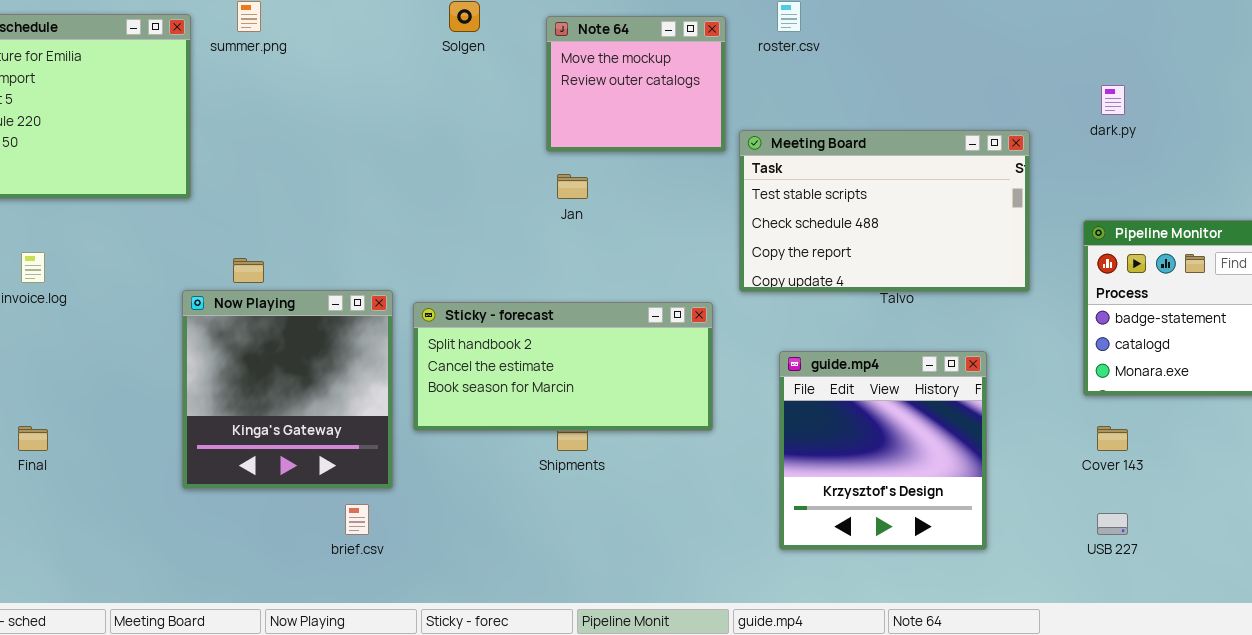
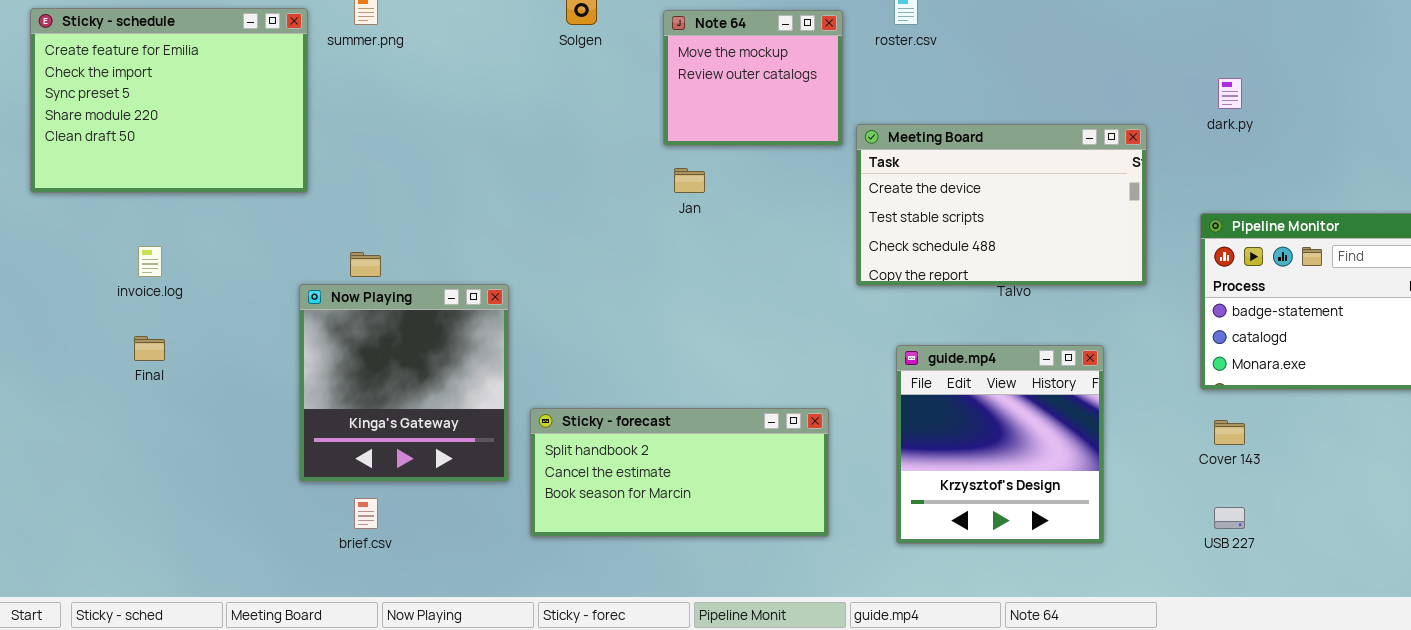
Meeting Board: [739,130,1030,292] -> [856,124,1147,286], scrolled up 1 row
Sticky - forecast: [413,302,713,431] -> [530,408,829,537], moved
Final: [18,426,48,451] -> [134,336,165,361], moved
brief.csv: [345,504,369,535] -> [354,498,378,529], moved

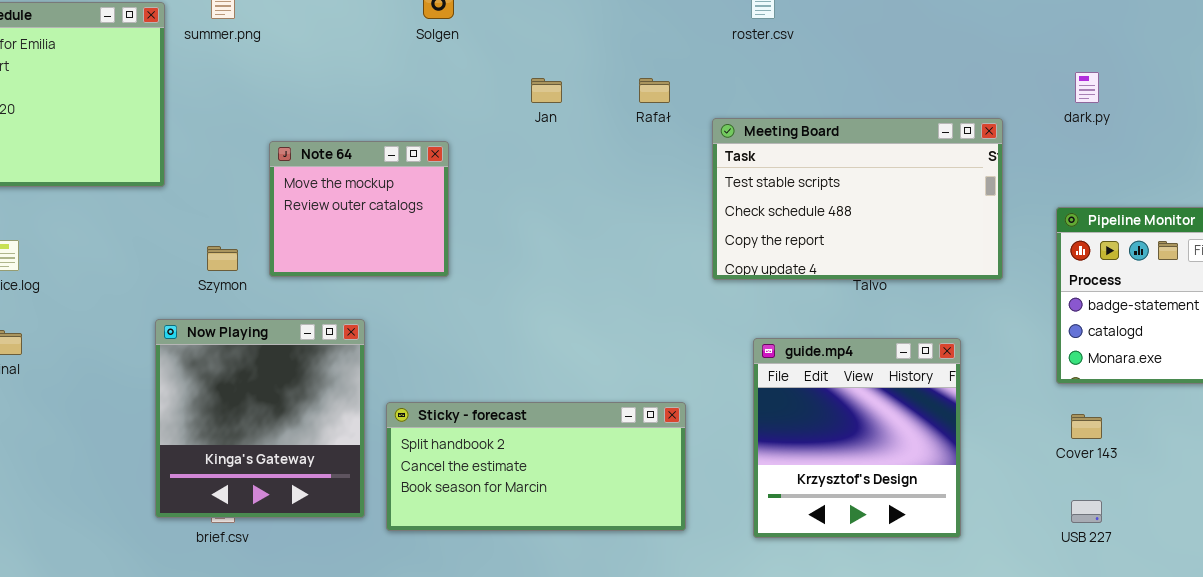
Note 64: [663,10,843,146] -> [269,141,449,277], moved
Meeting Board: [856,124,1147,286] -> [712,118,1003,280], scrolled down 1 row
Jan: [674,168,705,193] -> [531,78,562,103], moved
Now Playing: [299,284,509,482] -> [155,319,365,518], moved

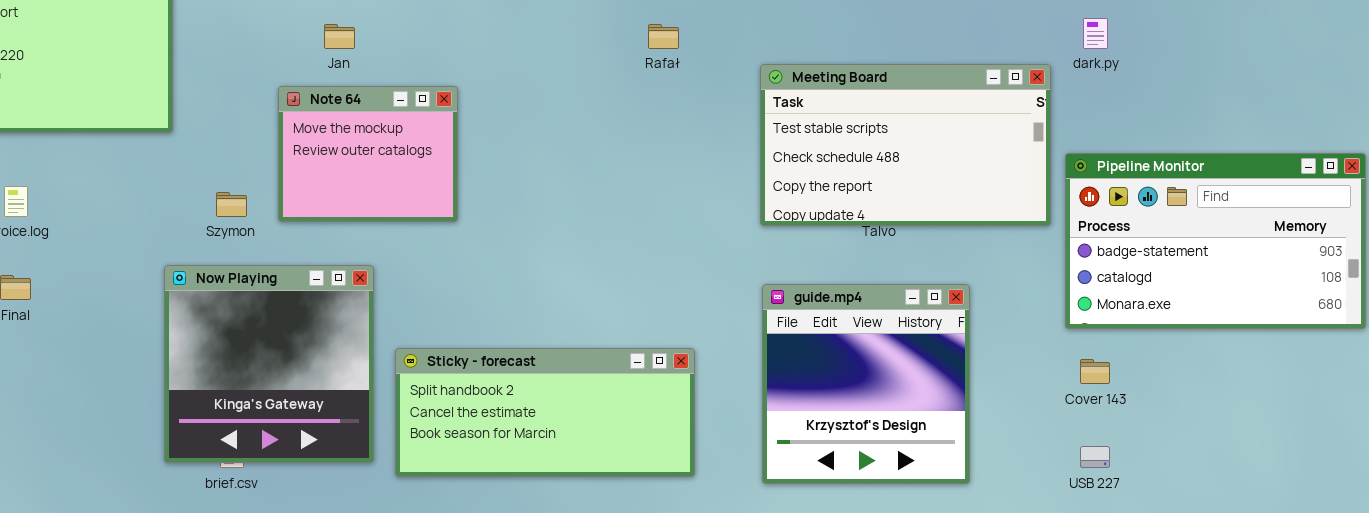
Jan: [531,78,562,103] -> [324,24,355,49], moved
Meeting Board: [712,118,1003,280] -> [760,64,1051,226], moved

